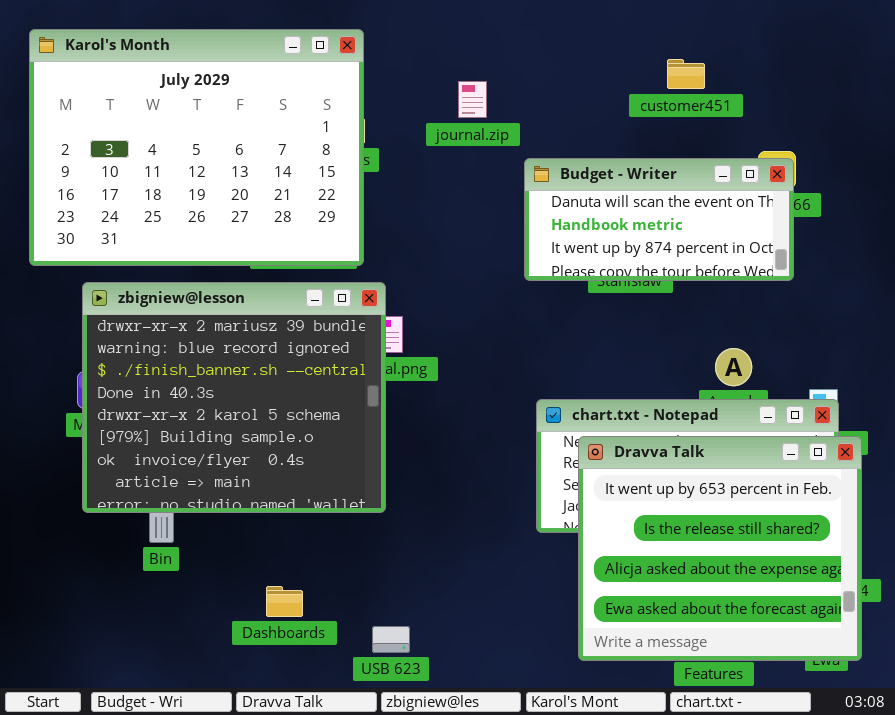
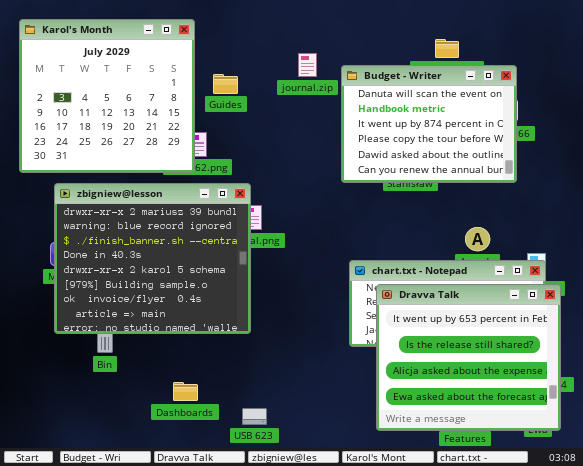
Karol's Month: [29,29,364,266] -> [19,19,195,173], resized
Budget - Writer: [524,158,794,281] -> [341,65,517,183], resized

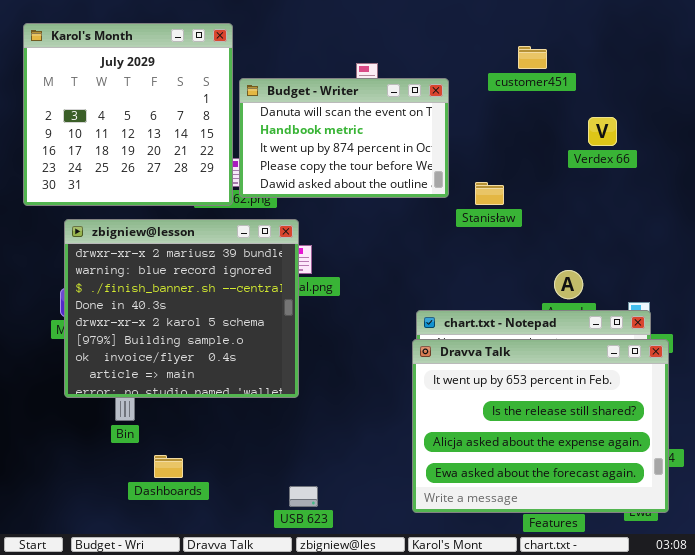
Budget - Writer: [341,65,517,183] -> [239,78,449,198], moved, resized
Dravva Talk: [376,284,561,431] -> [412,339,669,513], resized
Dashboards: [173,382,198,401] -> [154,455,183,478], moved

